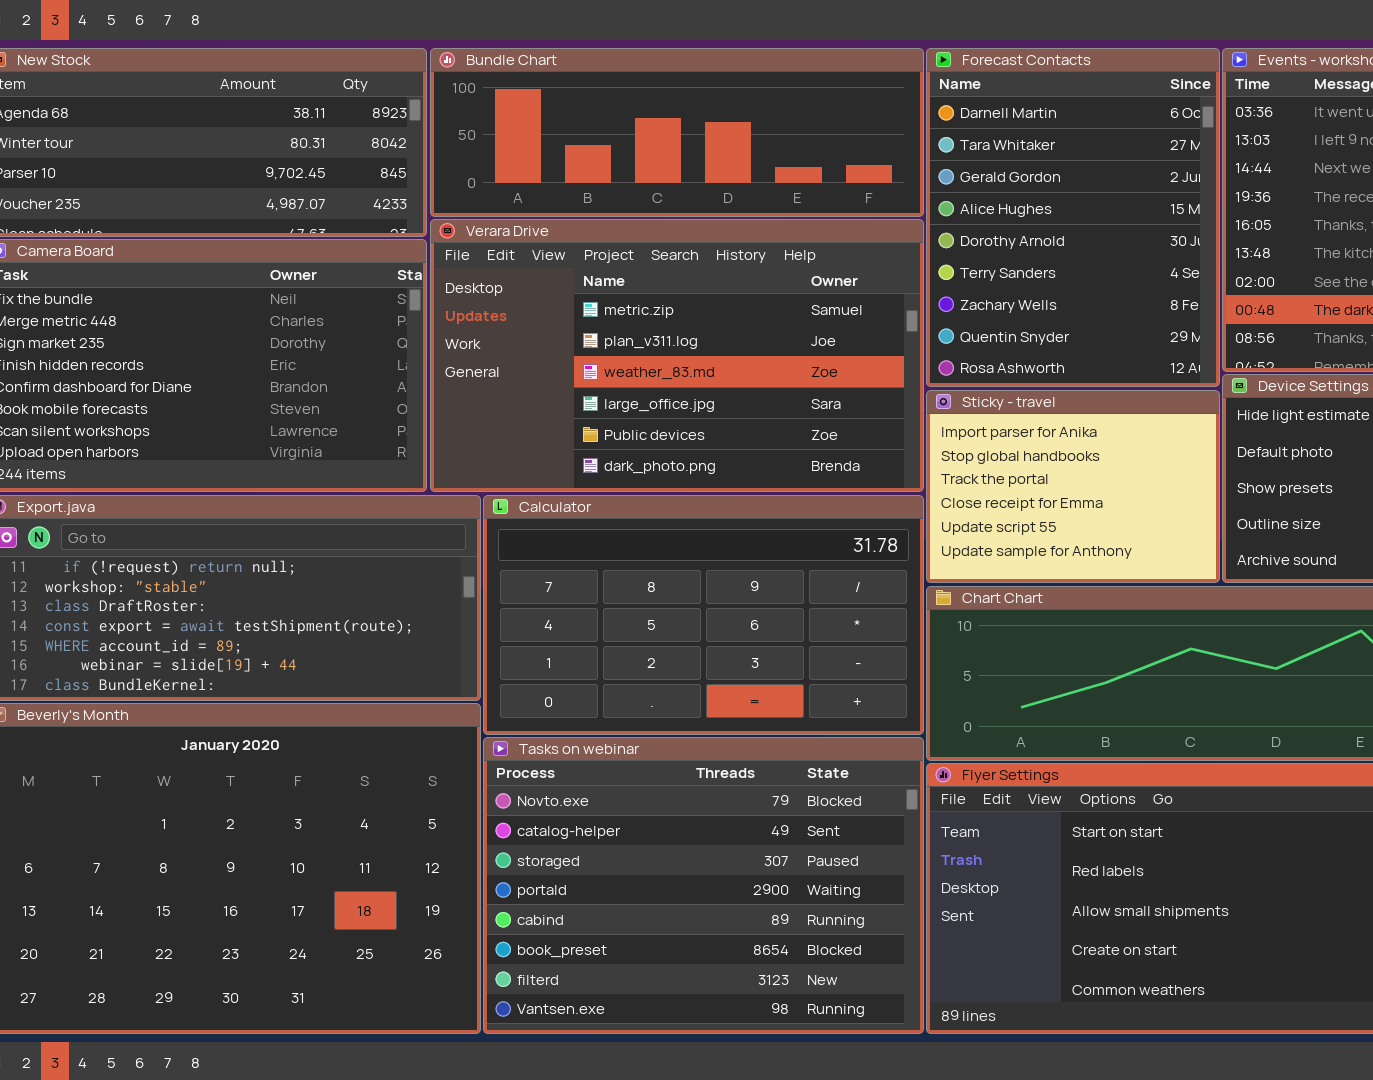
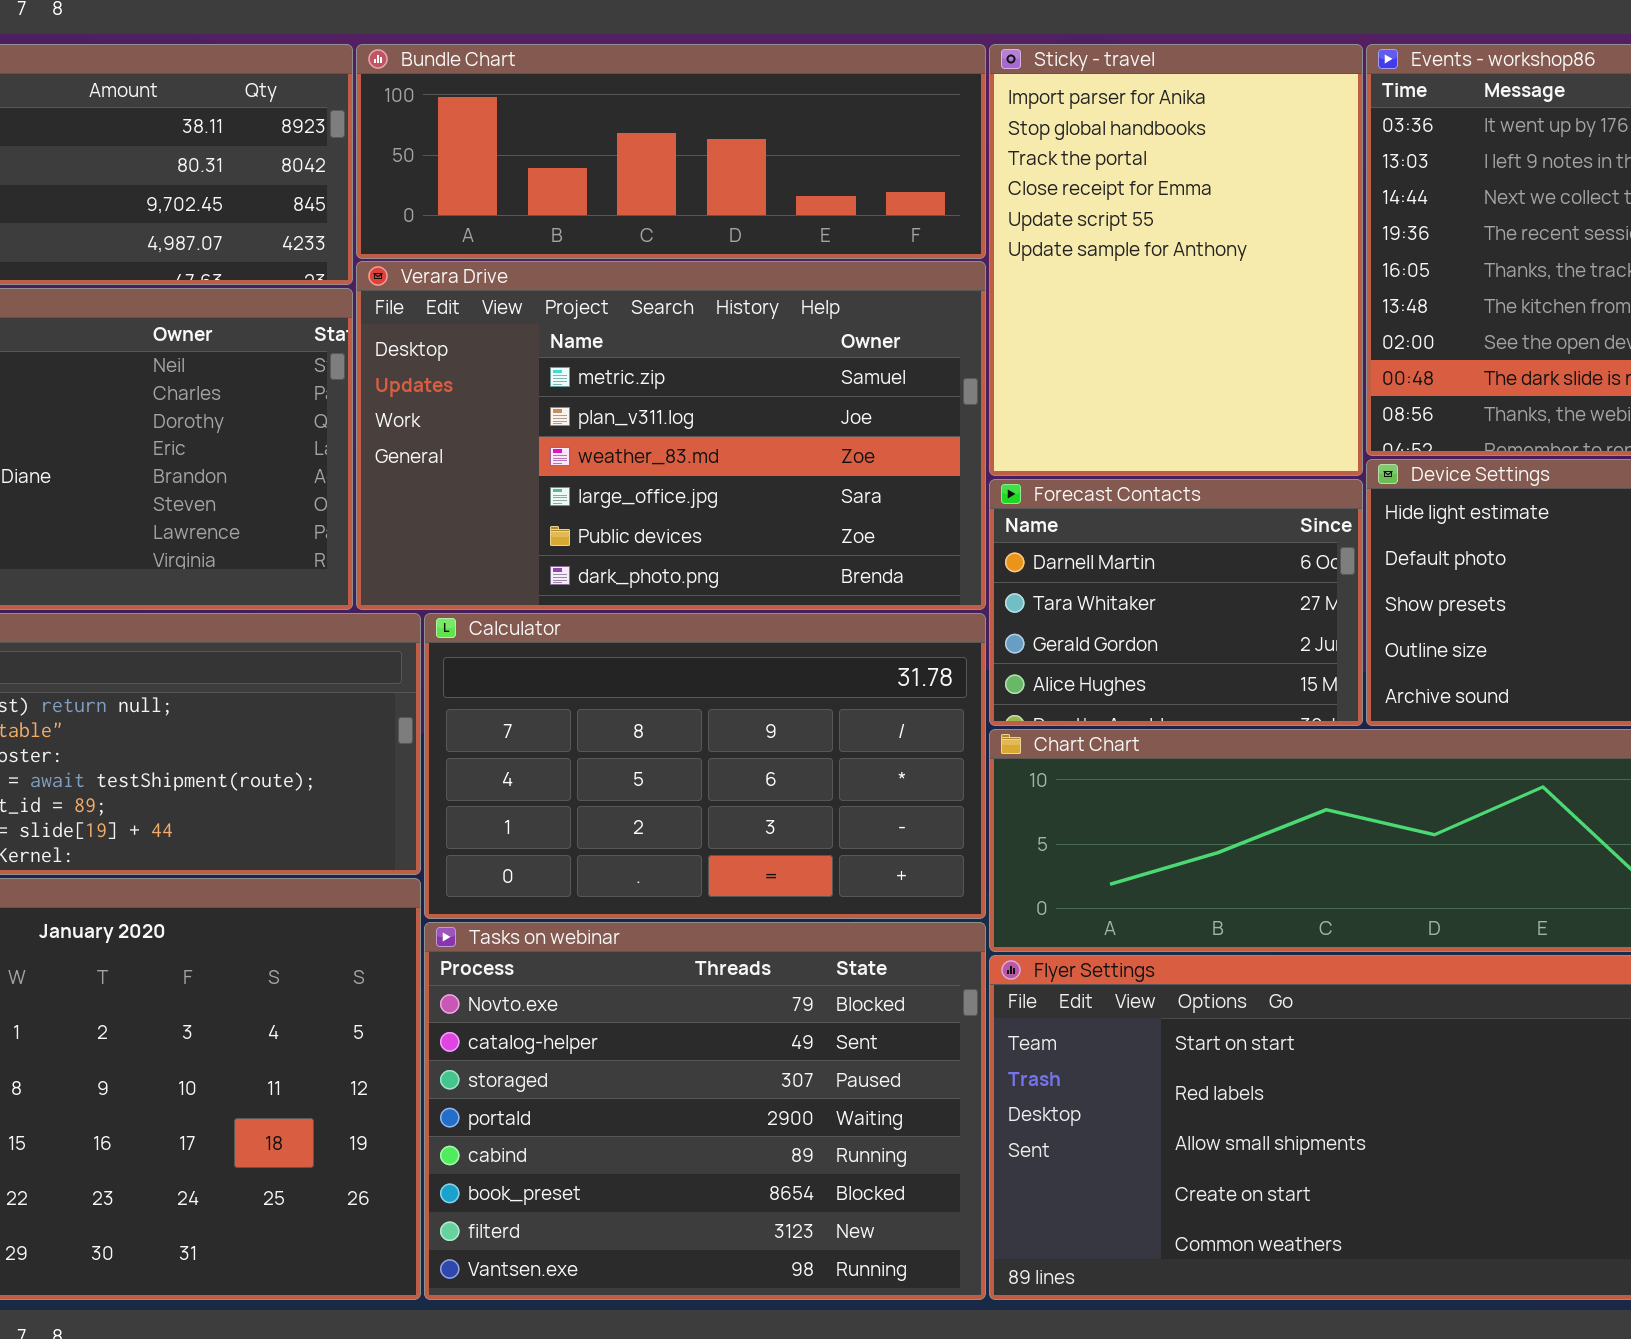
Forecast Contacts: [926,48,1220,387] -> [989,479,1363,726], moved, resized
Sticky - travel: [926,390,1220,583] -> [989,44,1363,476], moved, resized

